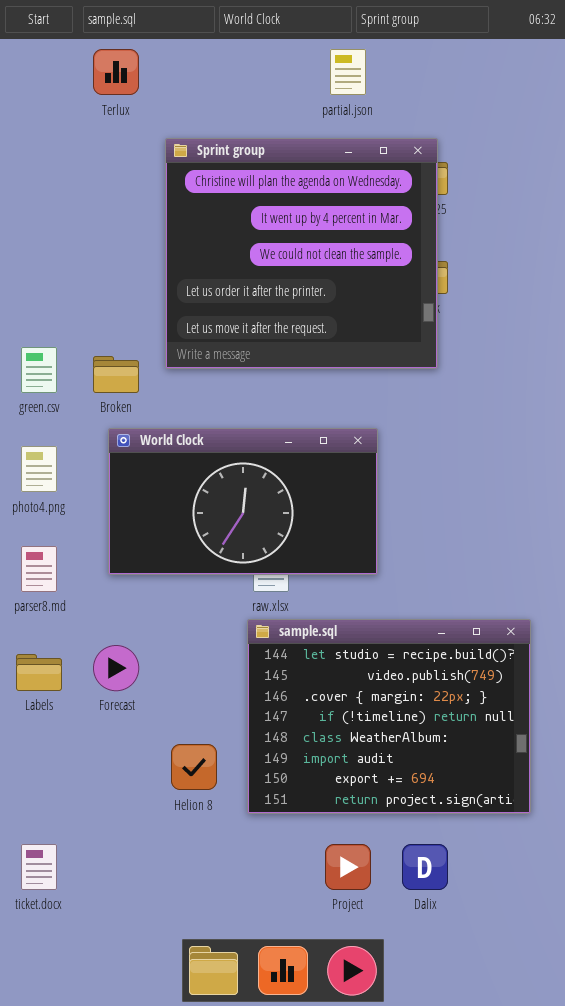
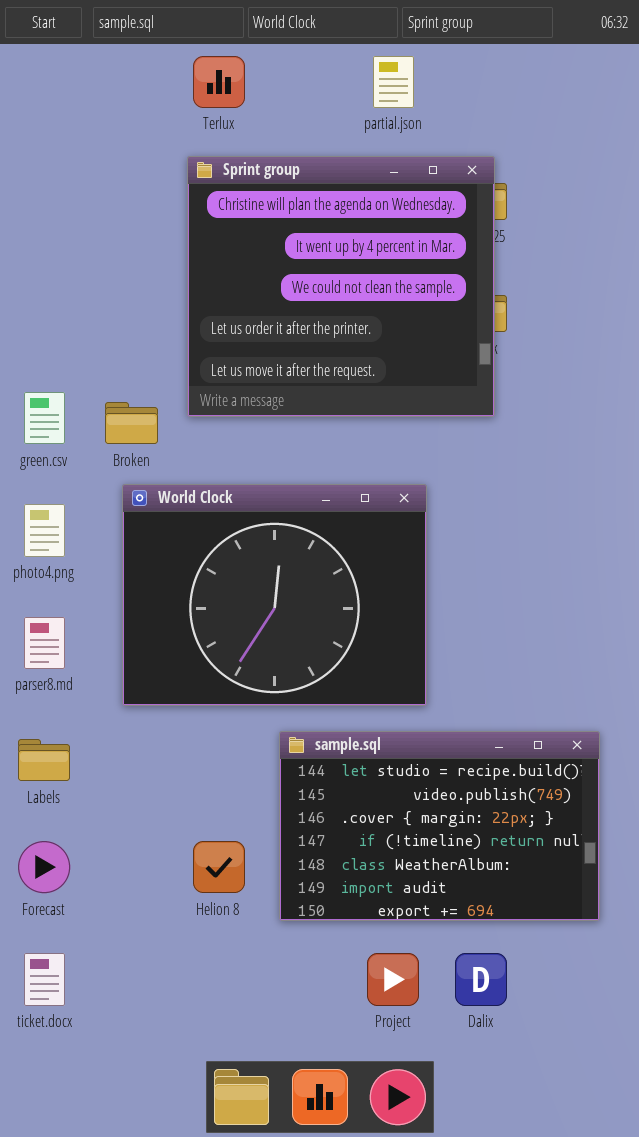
Terlux: [93,49,139,95] -> [193,56,245,108], moved
World Clock: [108,428,378,575] -> [122,484,427,706], resized
sample.sql: [247,619,531,814] -> [279,731,600,921], resized
Forecast: [93,645,139,691] -> [18,841,70,893], moved

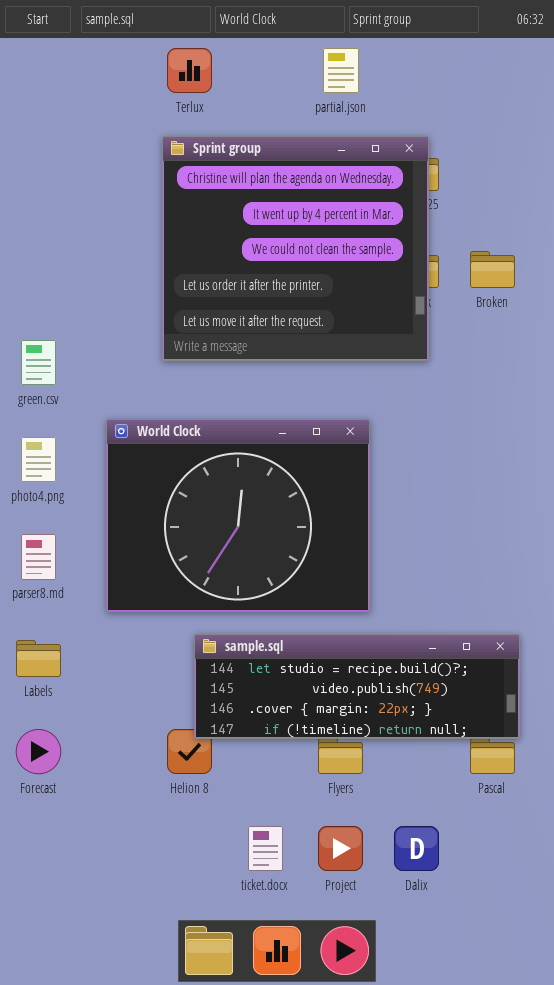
Broken: [105,402,158,444] -> [470,251,515,288], moved
sample.sql: [279,731,600,921] -> [194,634,520,739], resized
ticket.docx: [24,953,65,1006] -> [248,826,283,871], moved

